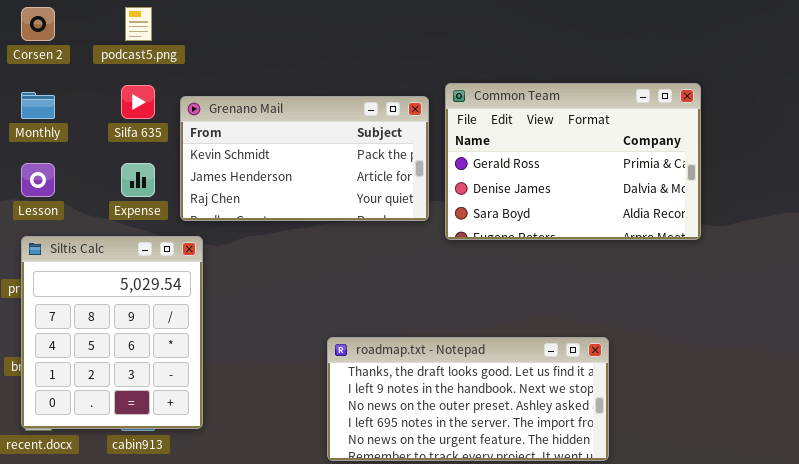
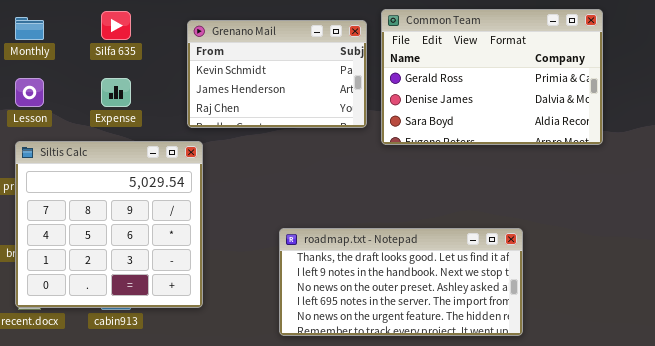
Grenano Mail: [180,96,429,221] -> [187,20,367,128], resized
Siltis Calc: [21,236,203,429] -> [15,141,203,308], resized

